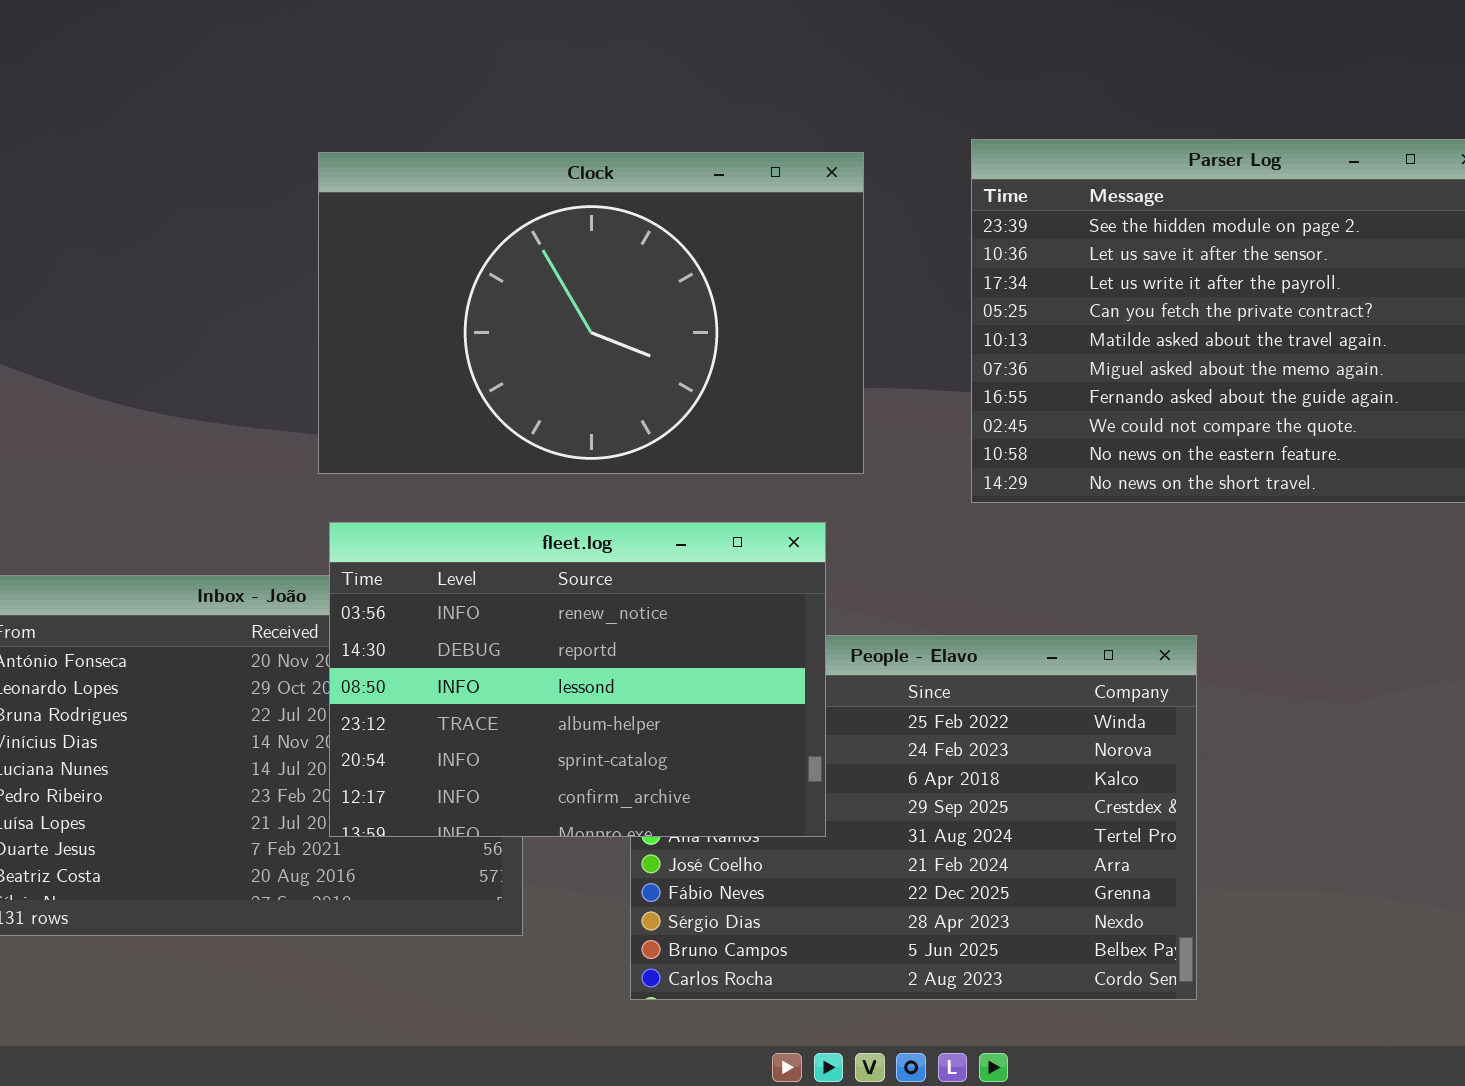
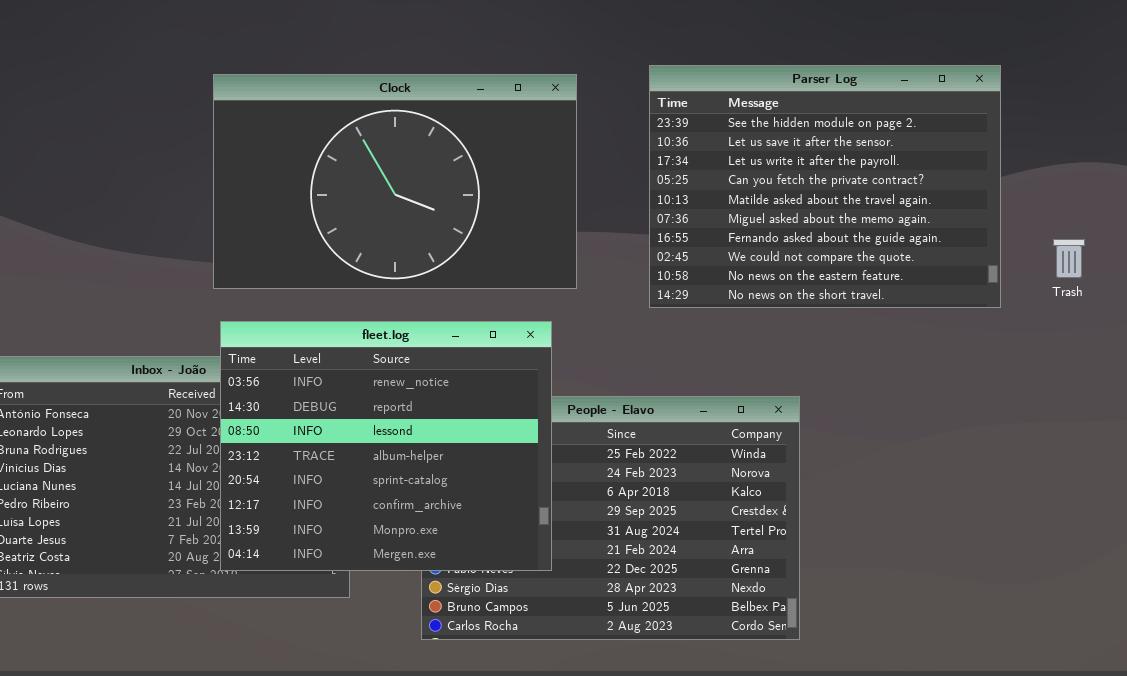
fleet.log: [329,522,826,837] -> [220,321,552,571], resized

